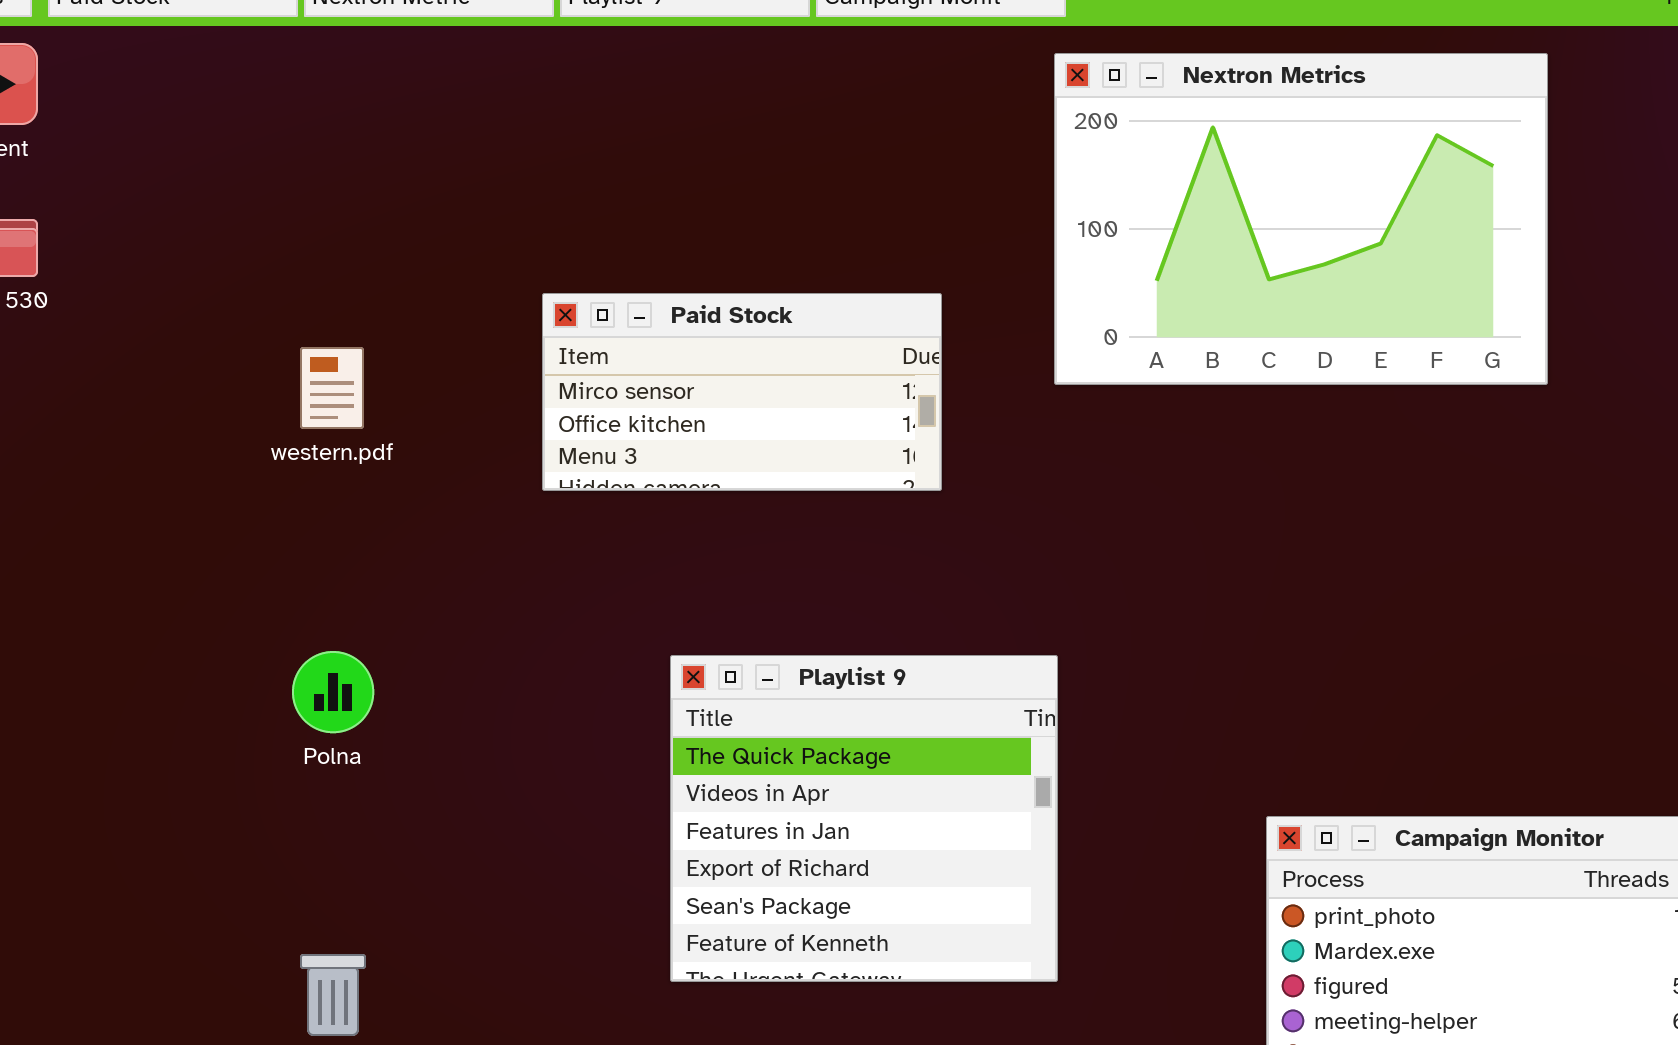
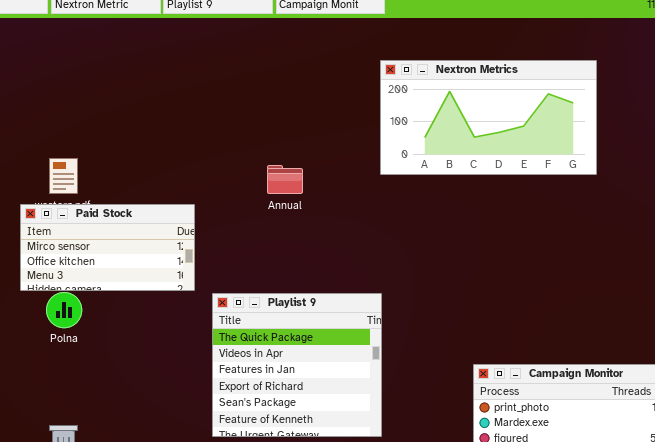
Nextron Metrics: [1054,53,1548,385] -> [380,60,597,175], resized
Paid Stock: [542,293,942,491] -> [20,204,195,291], moved

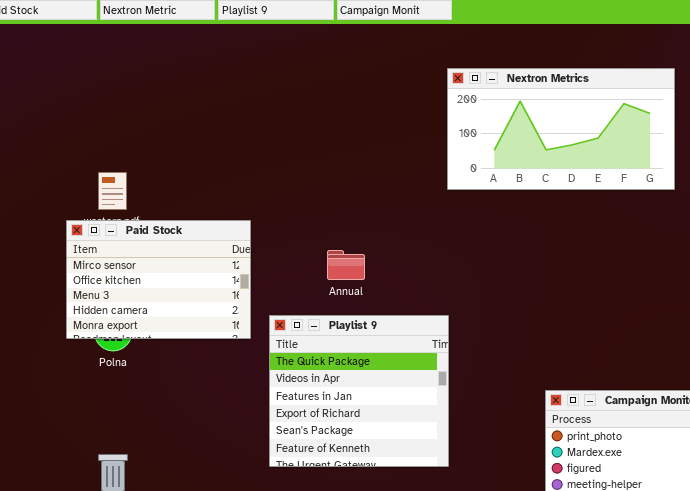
Annual: [267,165,303,194] -> [327,250,365,280], moved
Paid Stock: [20,204,195,291] -> [66,220,251,339], resized

